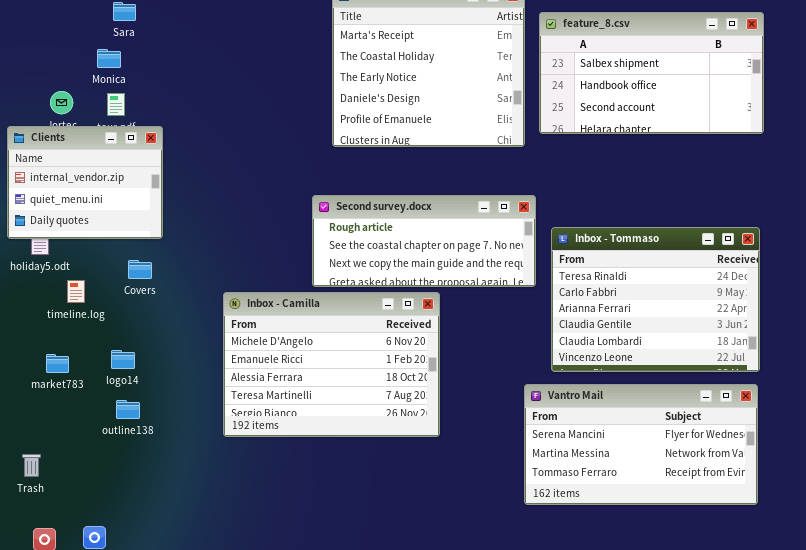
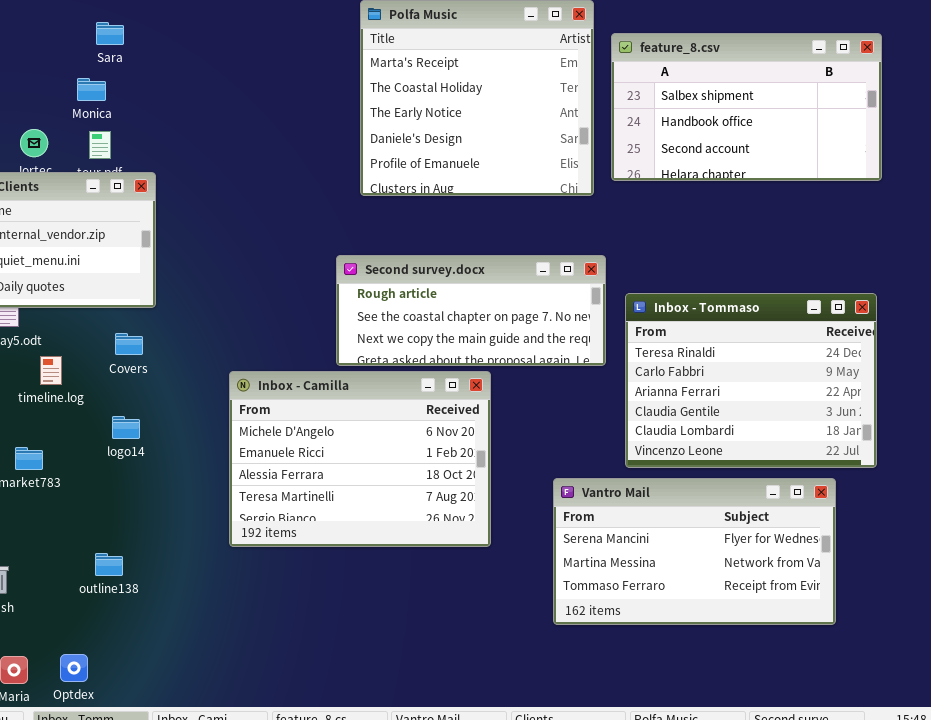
logo14: [111,350,135,369] -> [112,416,140,439], moved
Vantro Mail: [524,384,758,505] -> [553,478,836,625], moved
outline138: [116,400,140,419] -> [95,553,123,576], moved

